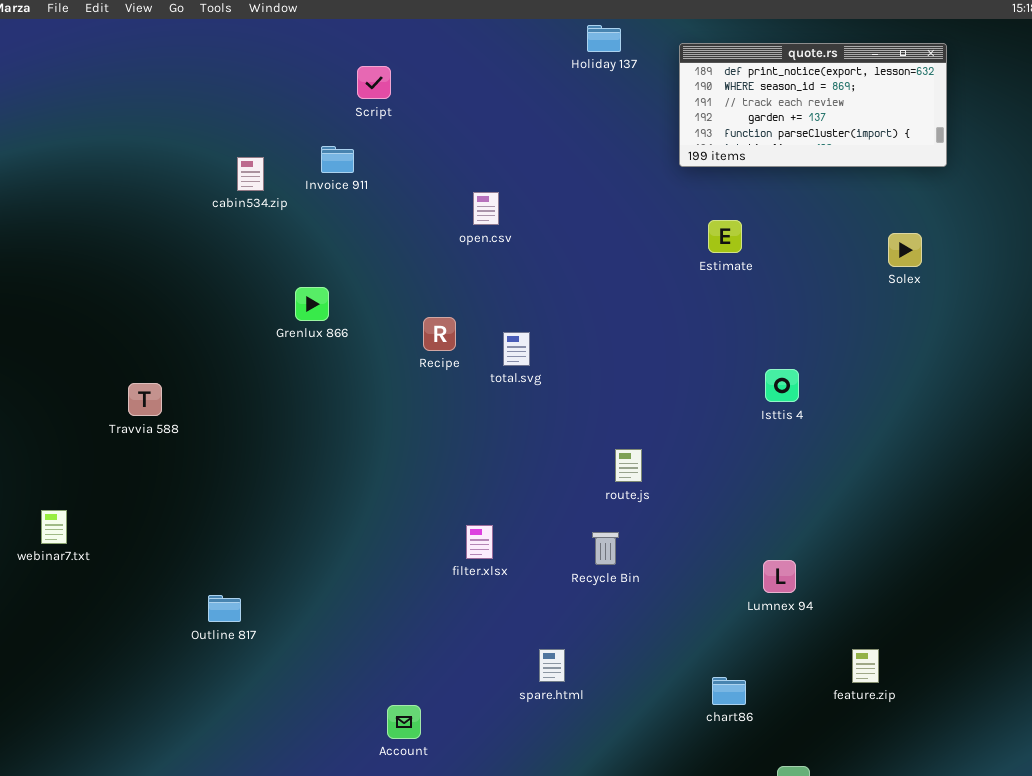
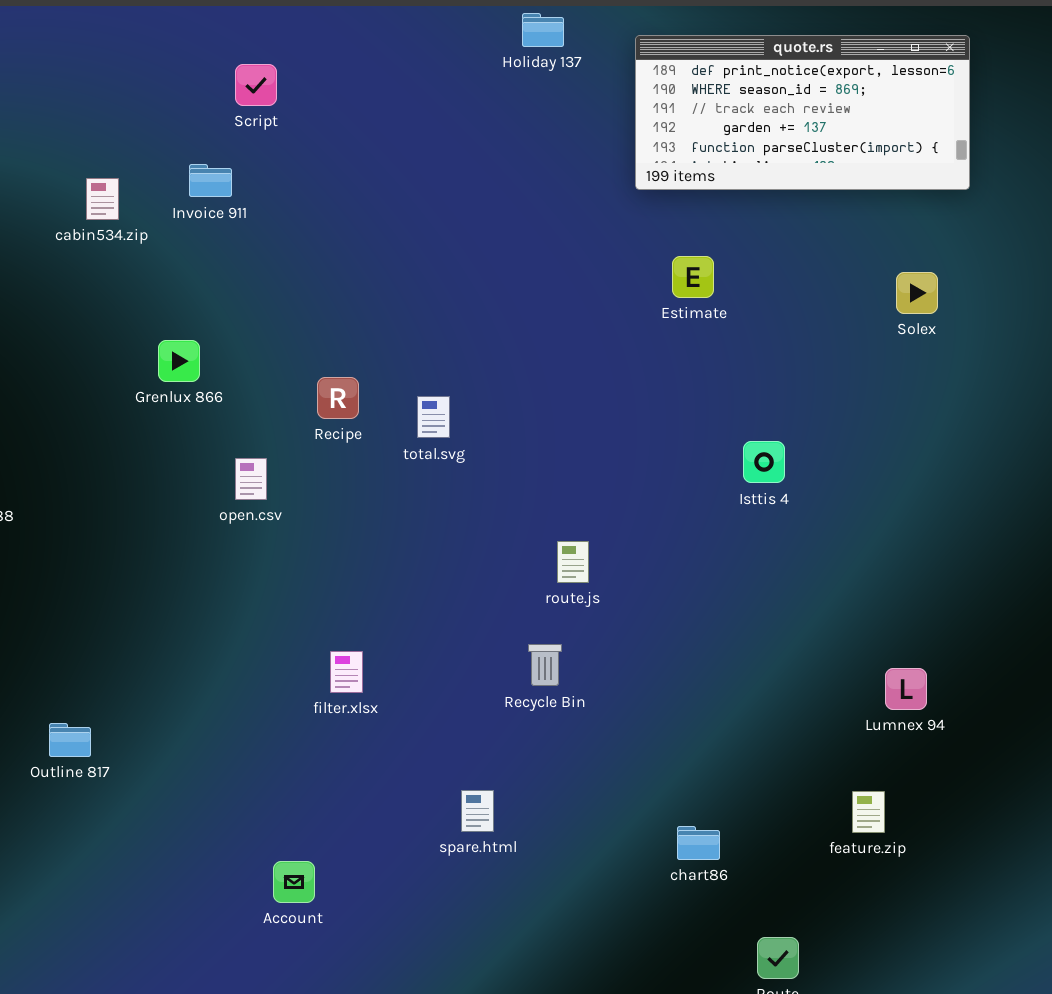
open.csv: [473,192,499,225] -> [235,458,267,500], moved
filter.xlsx: [466,525,493,559] -> [330,651,363,693], moved
Lumnex 94: [763,560,796,593] -> [885,668,927,710], moved

